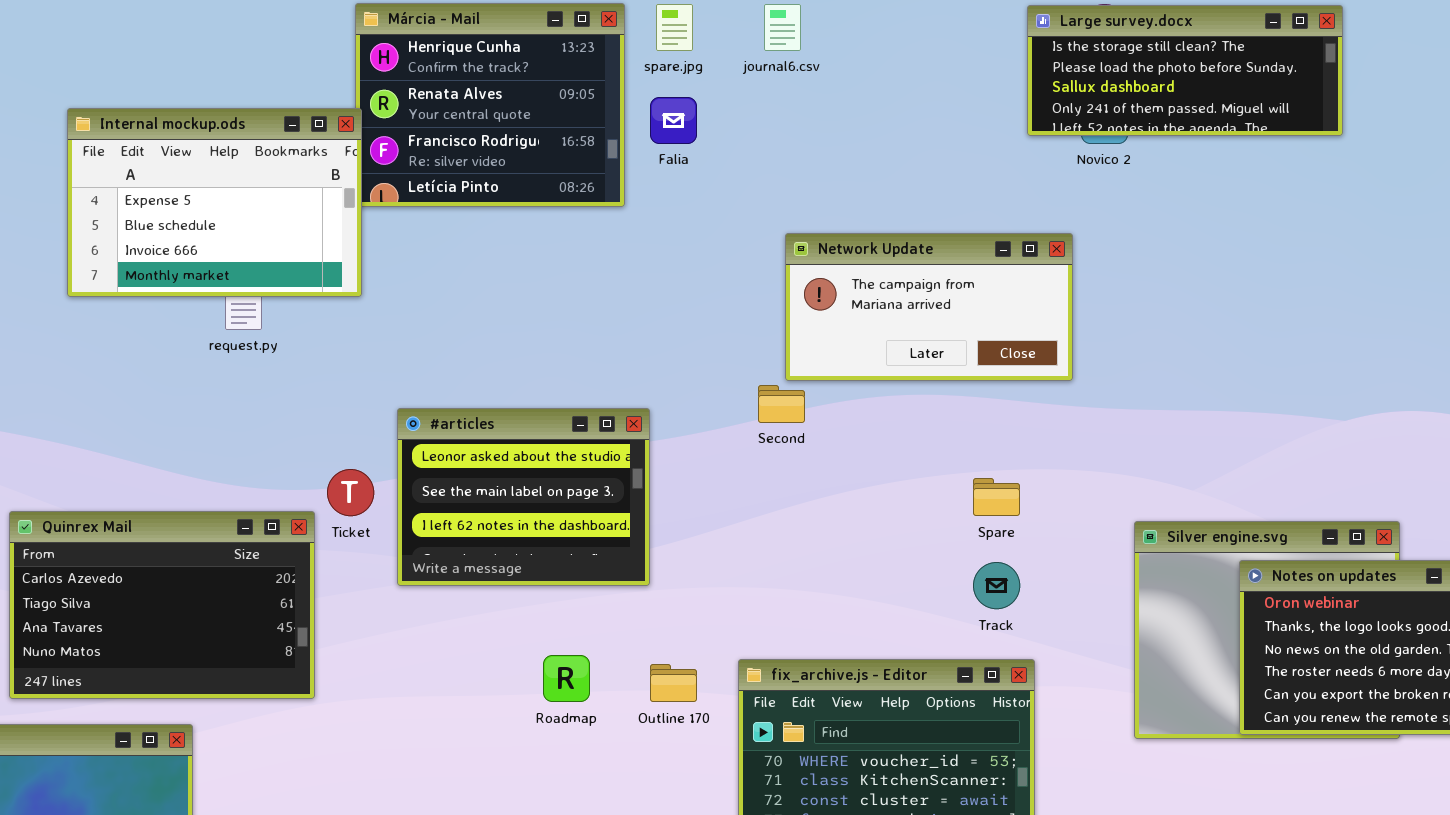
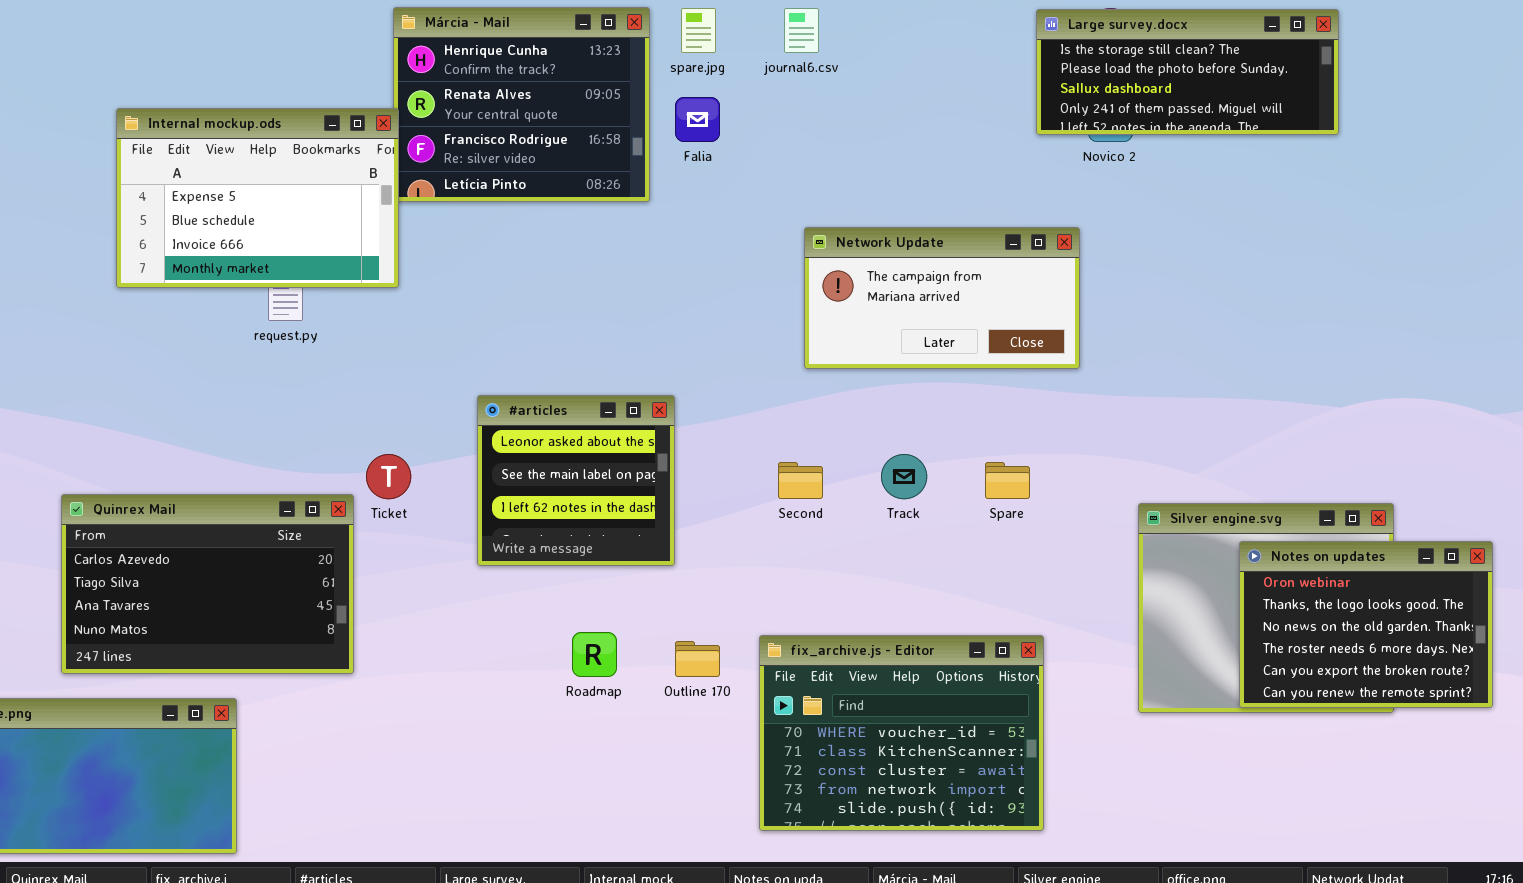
Second: [758,385,805,423] -> [778,462,823,499], moved
#articles: [397,408,650,586] -> [477,395,675,566], resized
Track: [973,562,1020,609] -> [881,454,927,499], moved

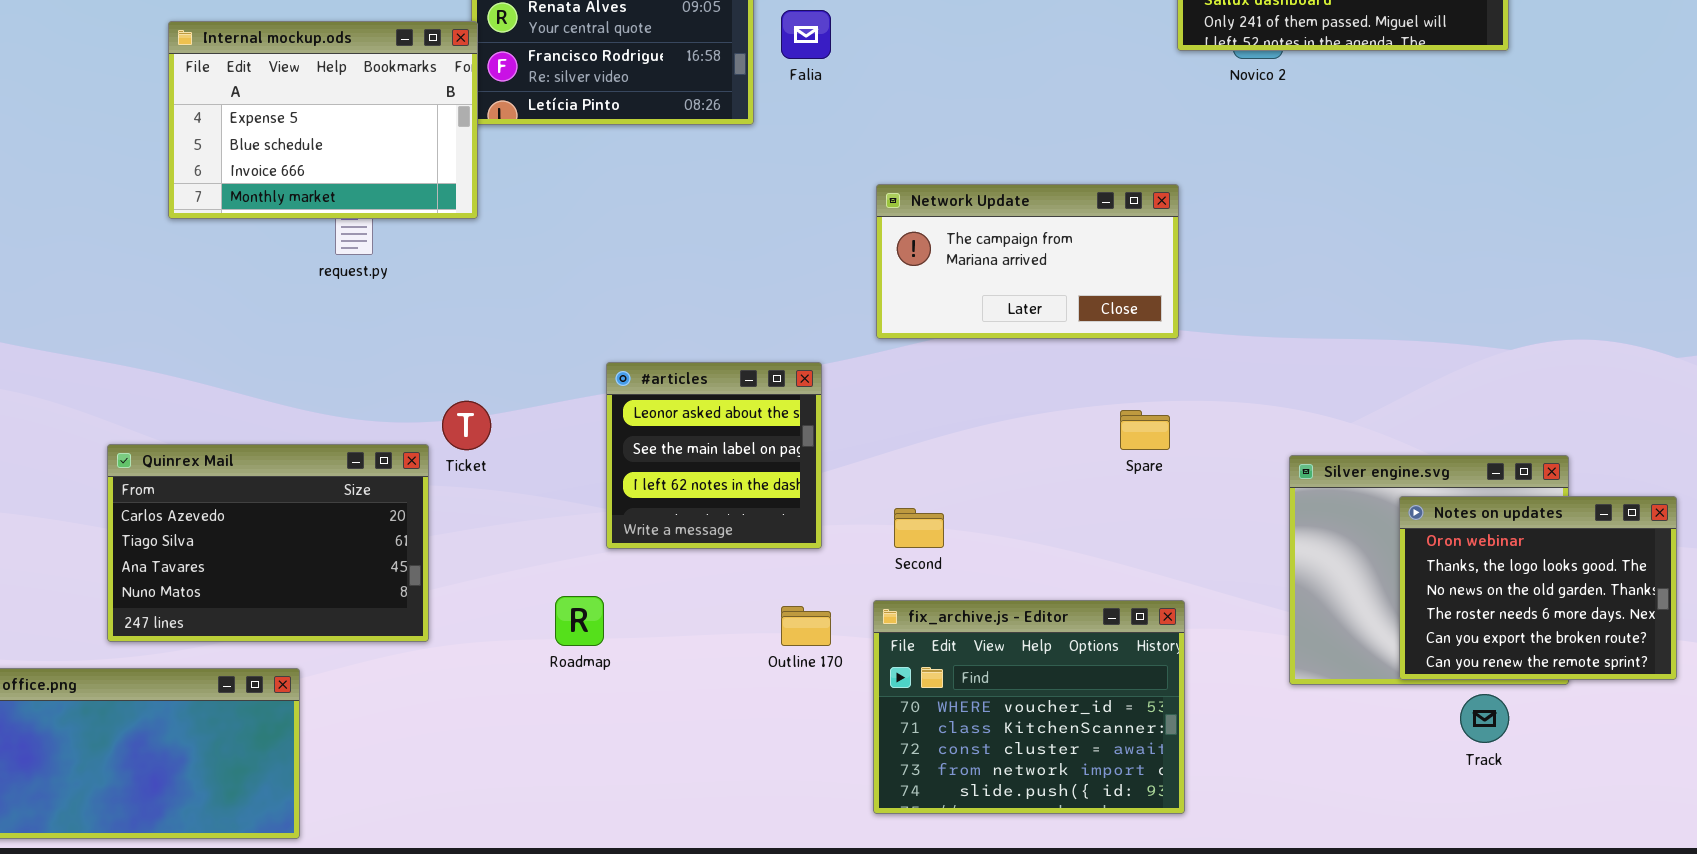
Network Update: [804,227,1080,369] -> [876,184,1179,339], moved
#articles: [477,395,675,566] -> [606,362,822,549], moved
Track: [881,454,927,499] -> [1460,694,1509,743], moved
Second: [778,462,823,499] -> [894,508,944,548], moved
Roadmap: [572,632,617,677] -> [555,596,604,646], moved

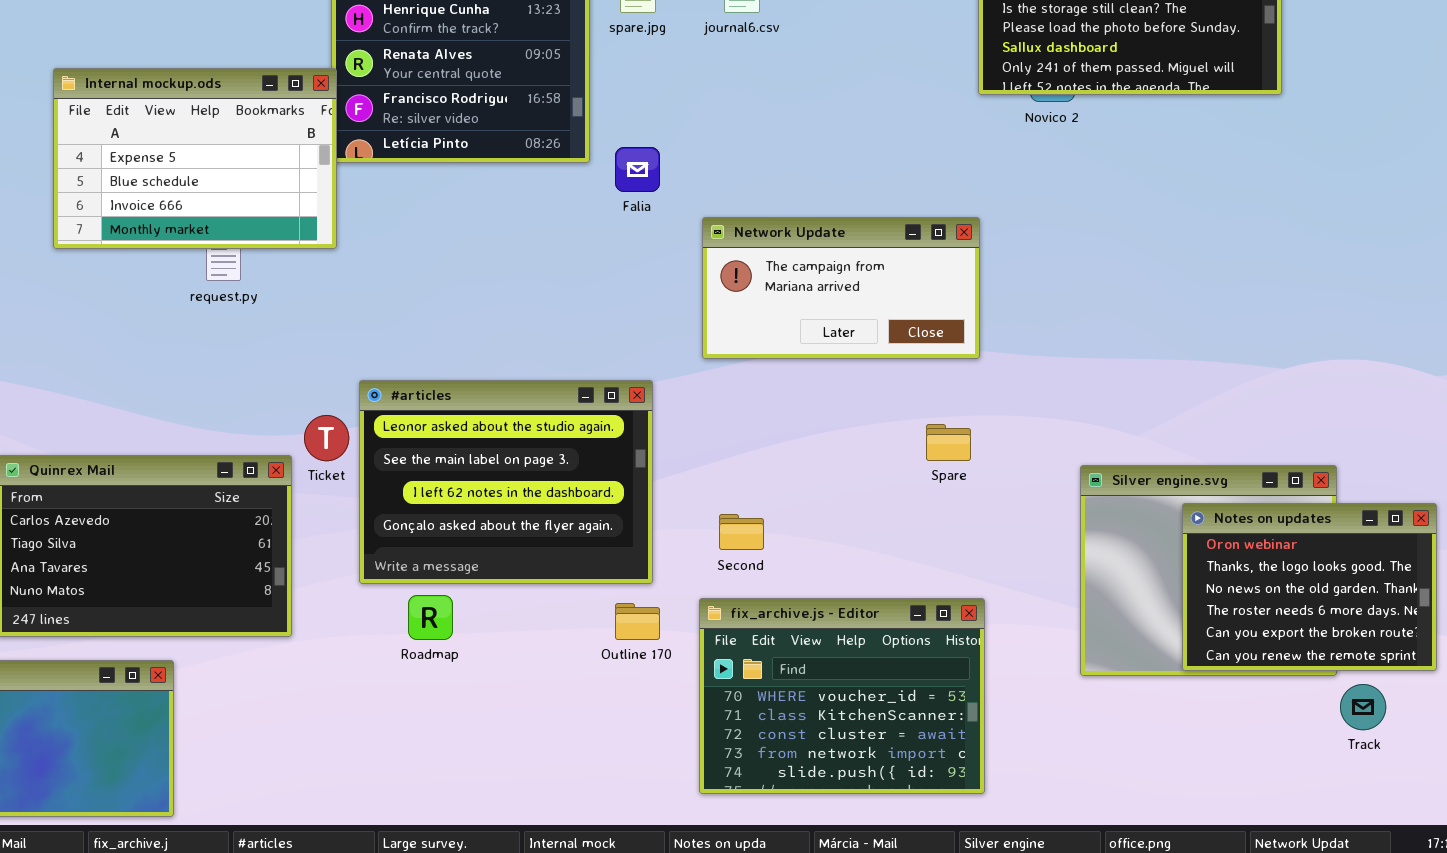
Falia: [781,10,831,59] -> [615,147,660,192], moved
#articles: [606,362,822,549] -> [359,380,653,584], resized
Track: [1460,694,1509,743] -> [1340,684,1386,730], moved

